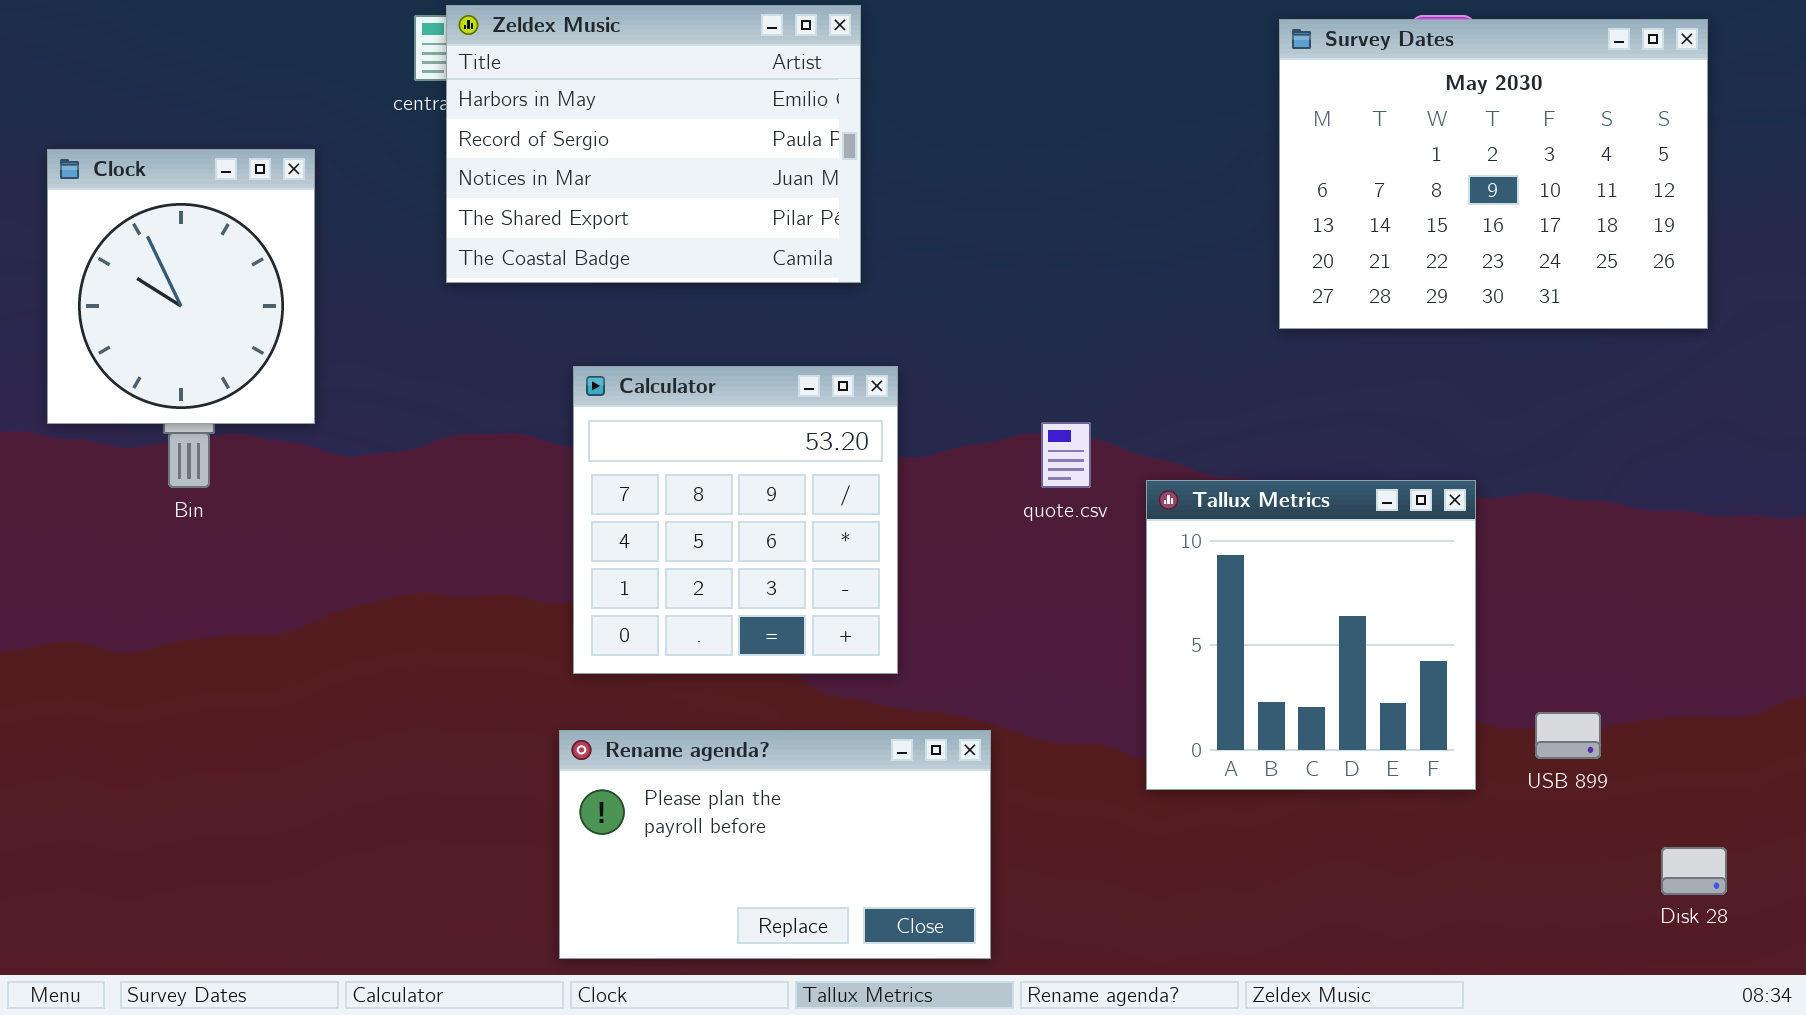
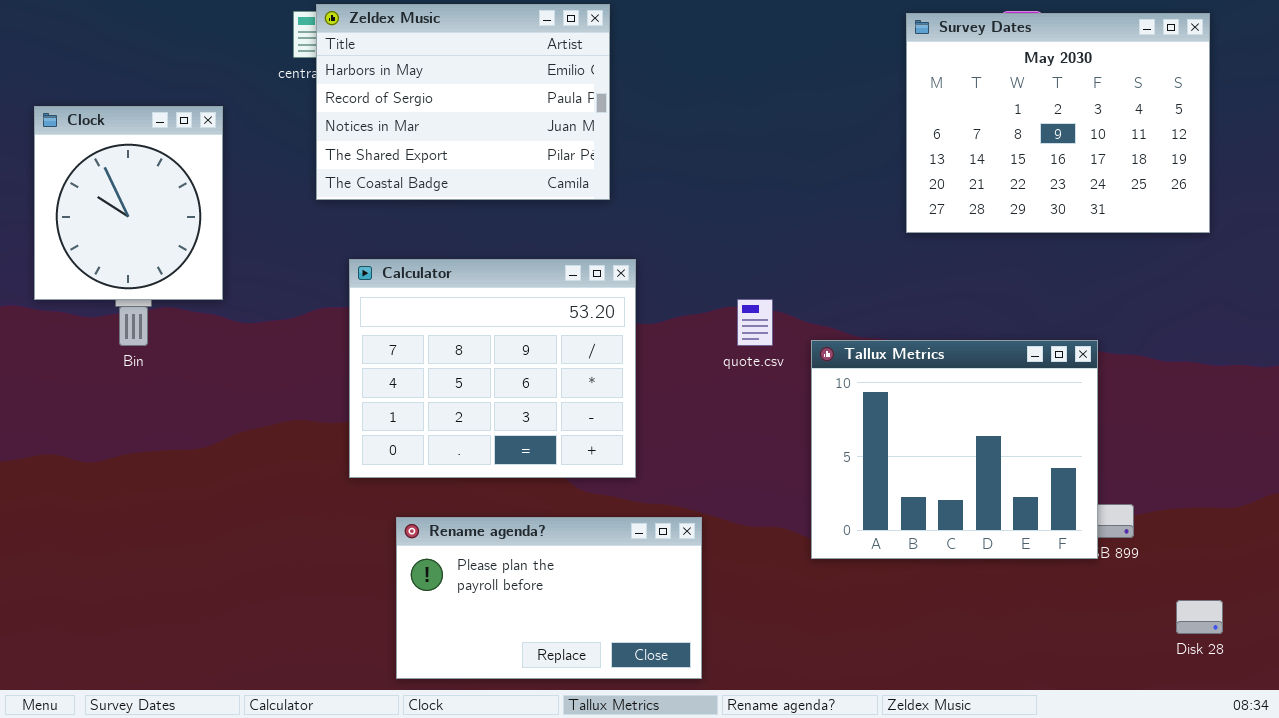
Calculator: [573,366,898,674] -> [349,259,636,478], resized
Tallux Metrics: [1146,480,1476,790] -> [811,340,1098,559], resized

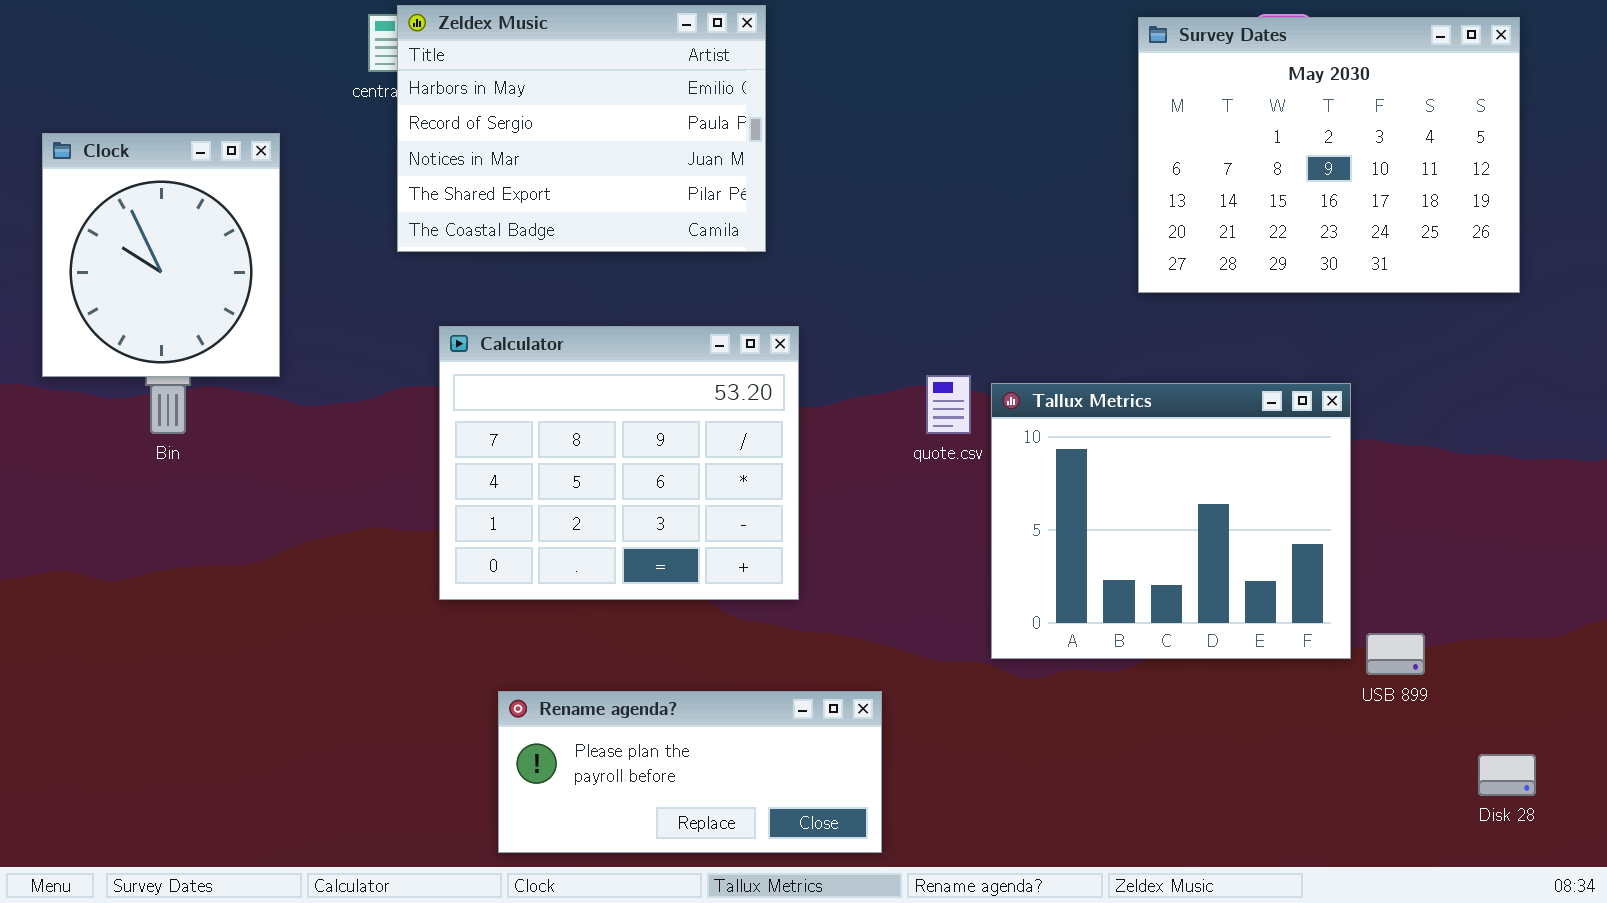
Tallux Metrics: [811,340,1098,559] -> [991,383,1351,659], moved
Rename agenda?: [396,517,702,679] -> [498,691,882,853], resized

